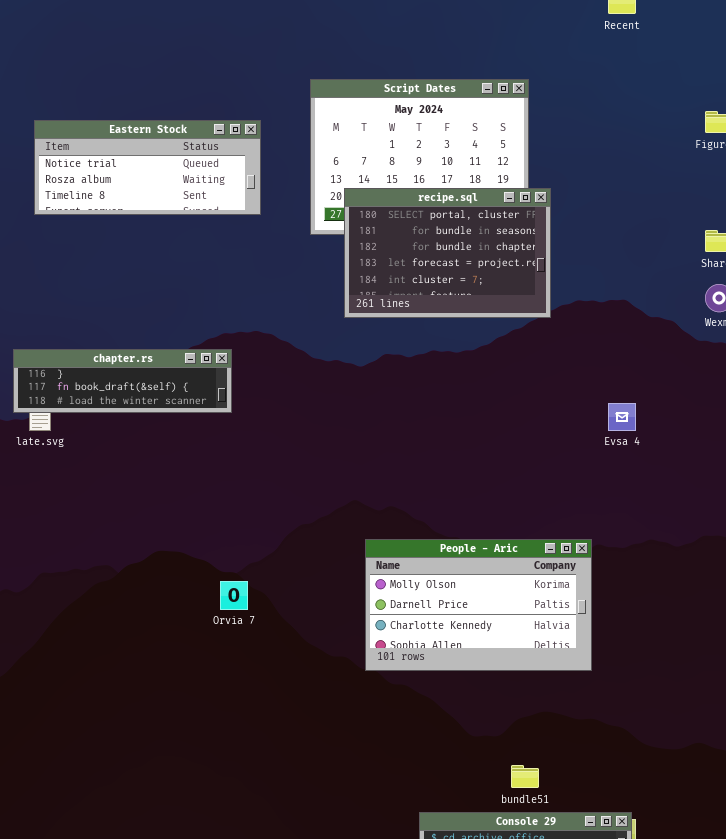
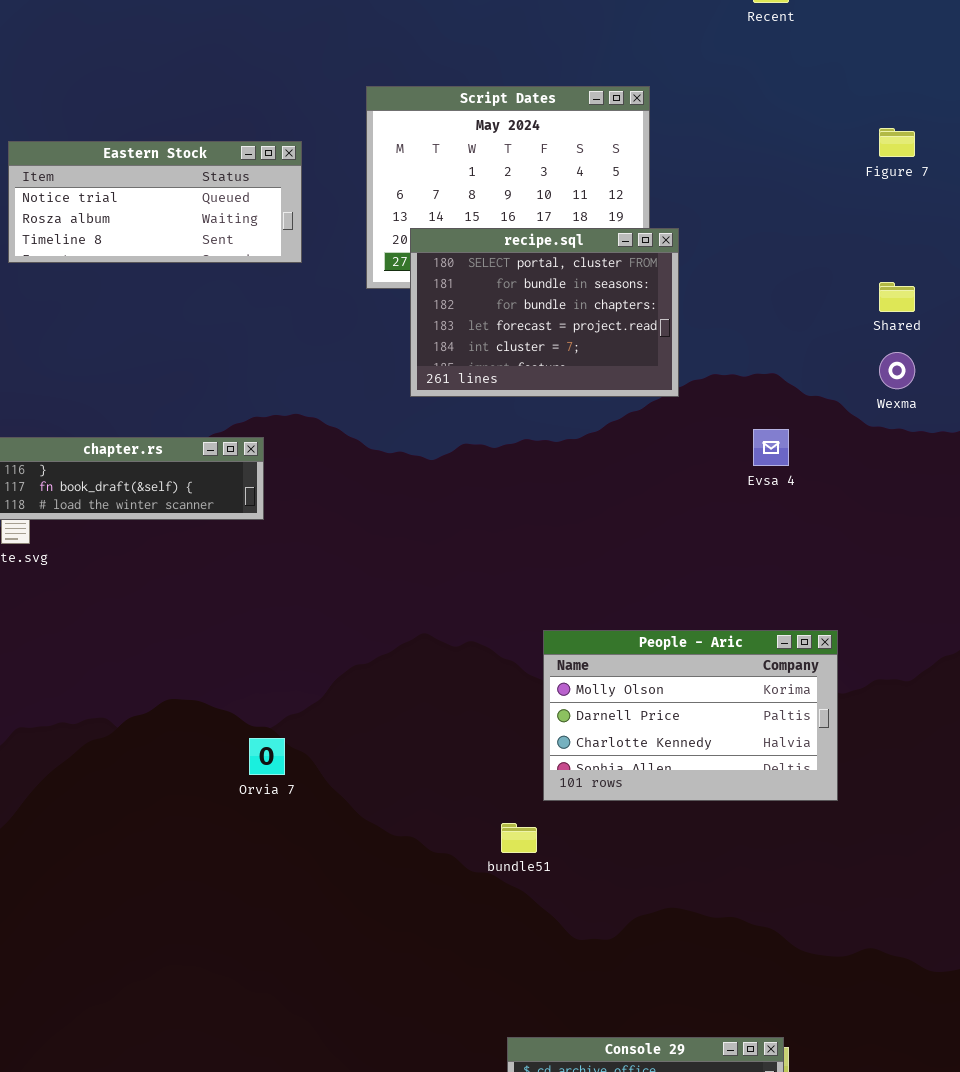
Evsa 4: [608,403,636,431] -> [753,429,789,466], moved
People - Aric: [365,539,592,671] -> [543,630,838,801], moved
bundle51: [511,765,539,788] -> [501,823,537,853], moved

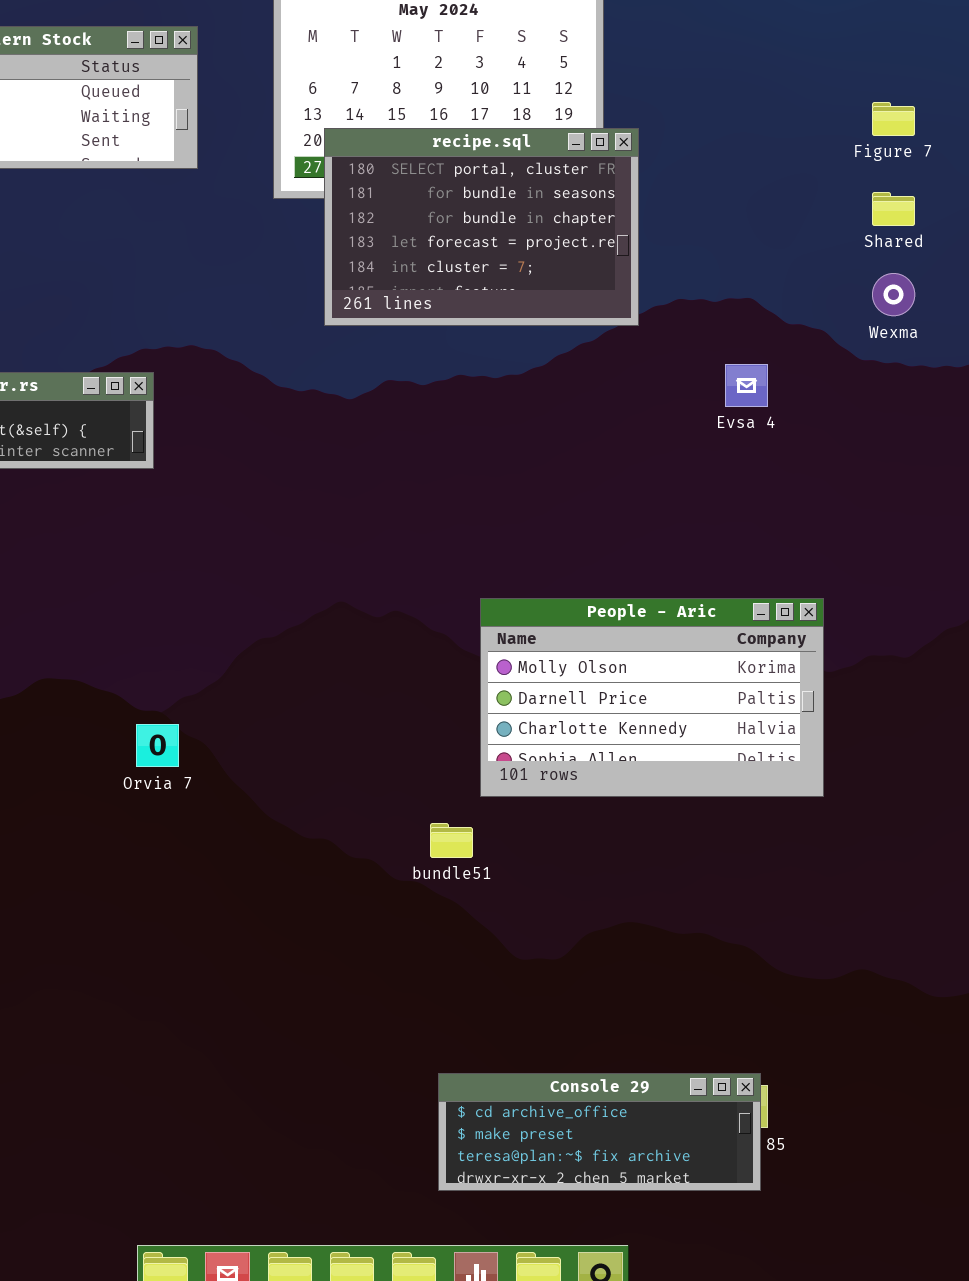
Figure 7: [879,128,915,157] -> [872,102,915,136], moved

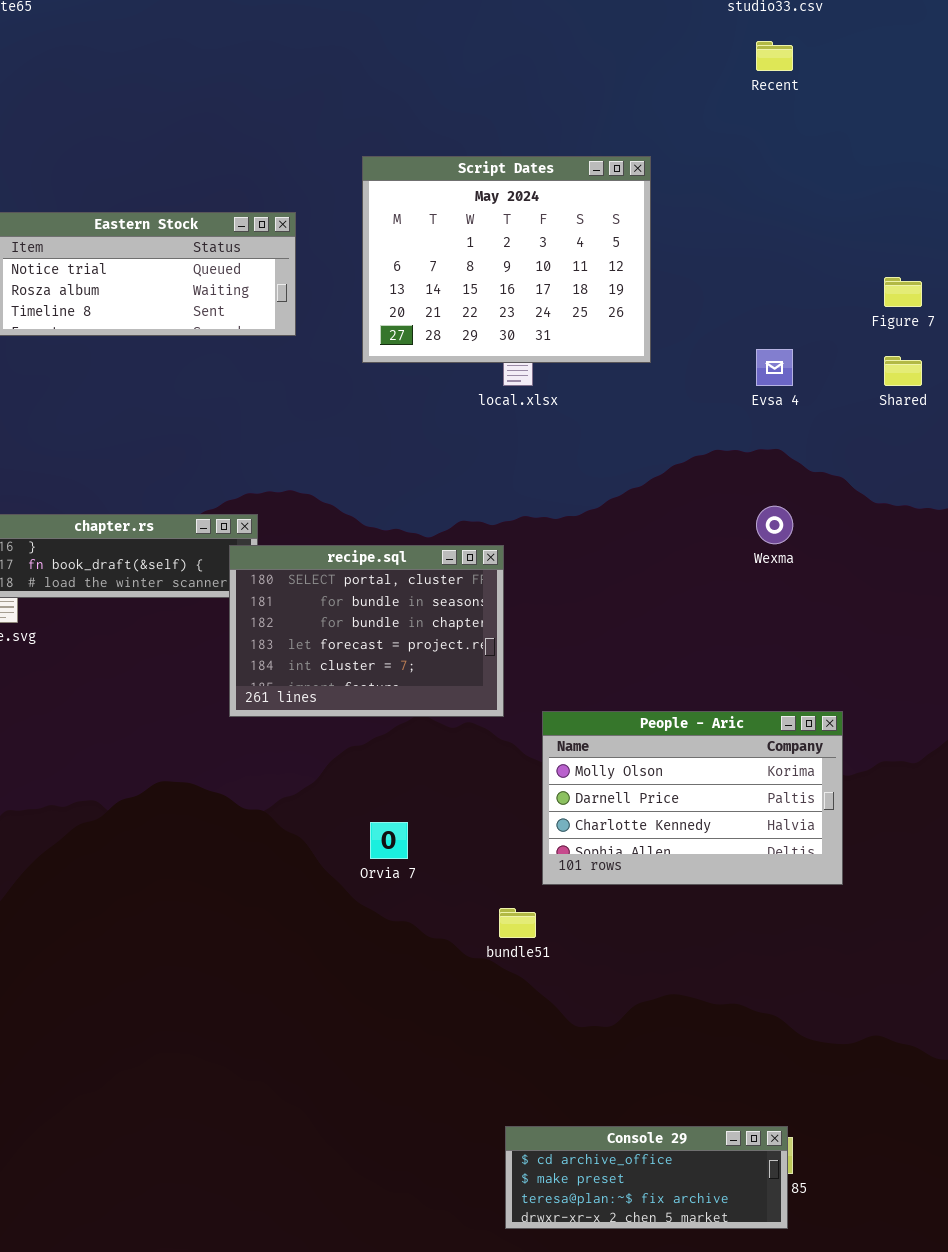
recipe.sql: [324,128,639,326] -> [229,545,504,717], moved
Wexma: [872,273,915,316] -> [756,506,793,544], moved
Evsa 4: [725,364,768,407] -> [756,349,793,386], moved
Orvia 7: [136,724,179,767] -> [370,822,408,859], moved

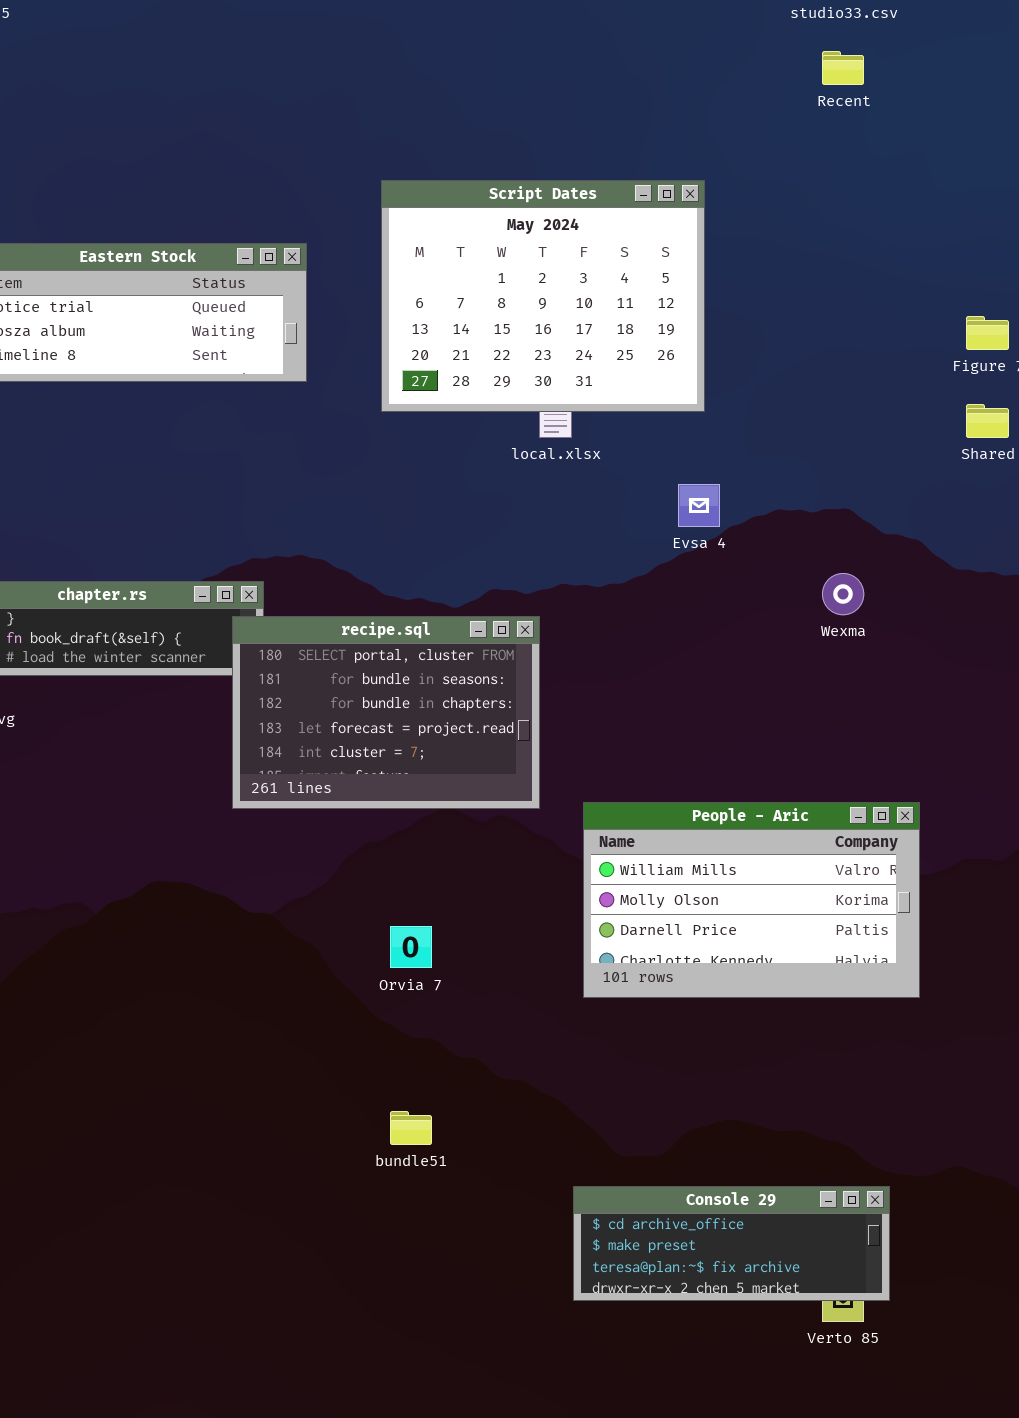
Evsa 4: [756,349,793,386] -> [678,484,720,527], moved
People - Aric: [542,711,843,885] -> [583,802,920,998], scrolled up 1 row
bundle51: [499,908,536,938] -> [390,1111,432,1145], moved
Console 29: [505,1126,788,1229] -> [573,1186,890,1301], moved

